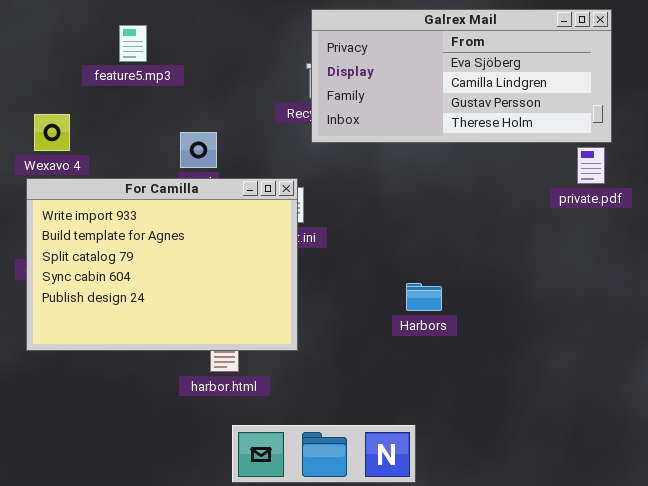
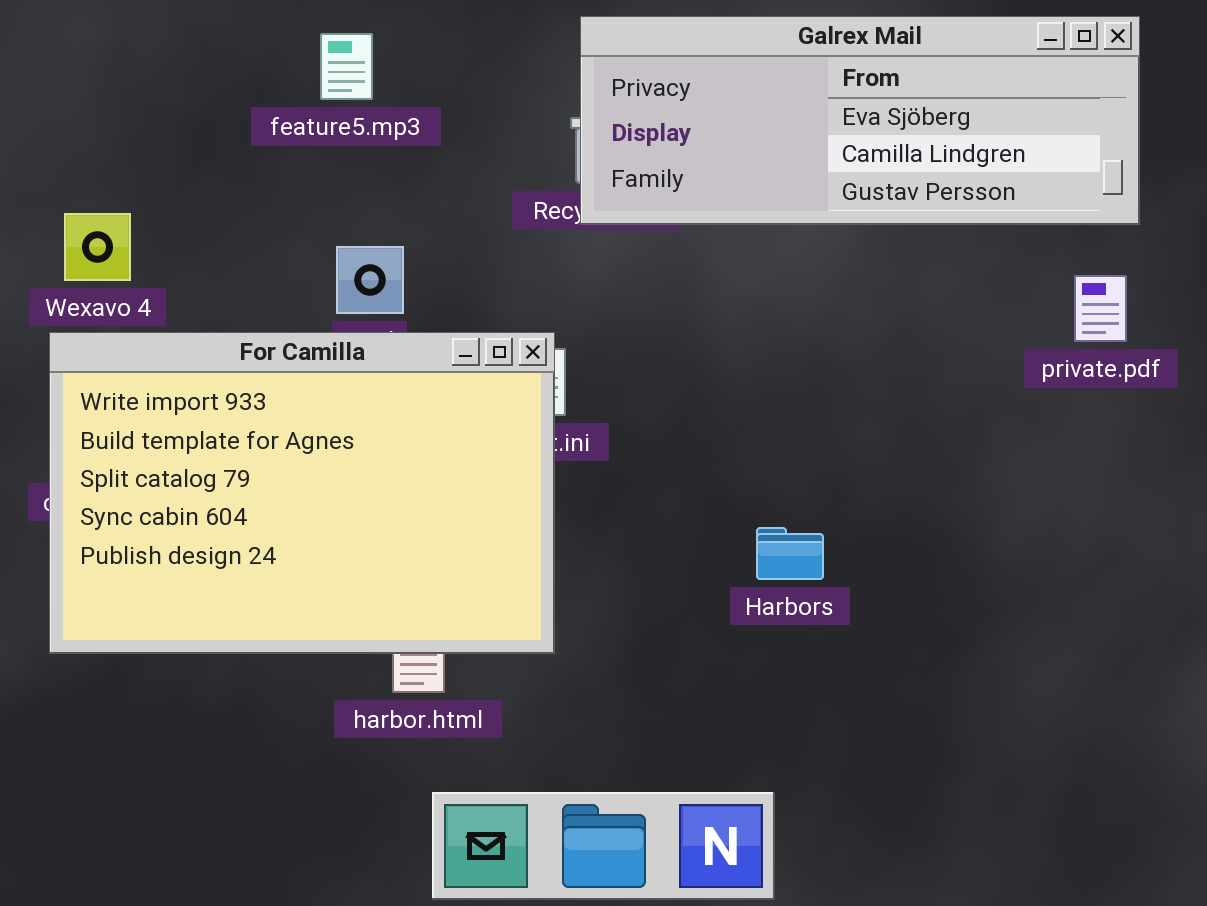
Galrex Mail: [311,9,612,143] -> [580,16,1140,225], resized
feature5.mp3: [119,25,147,62] -> [320,33,373,100], moved

